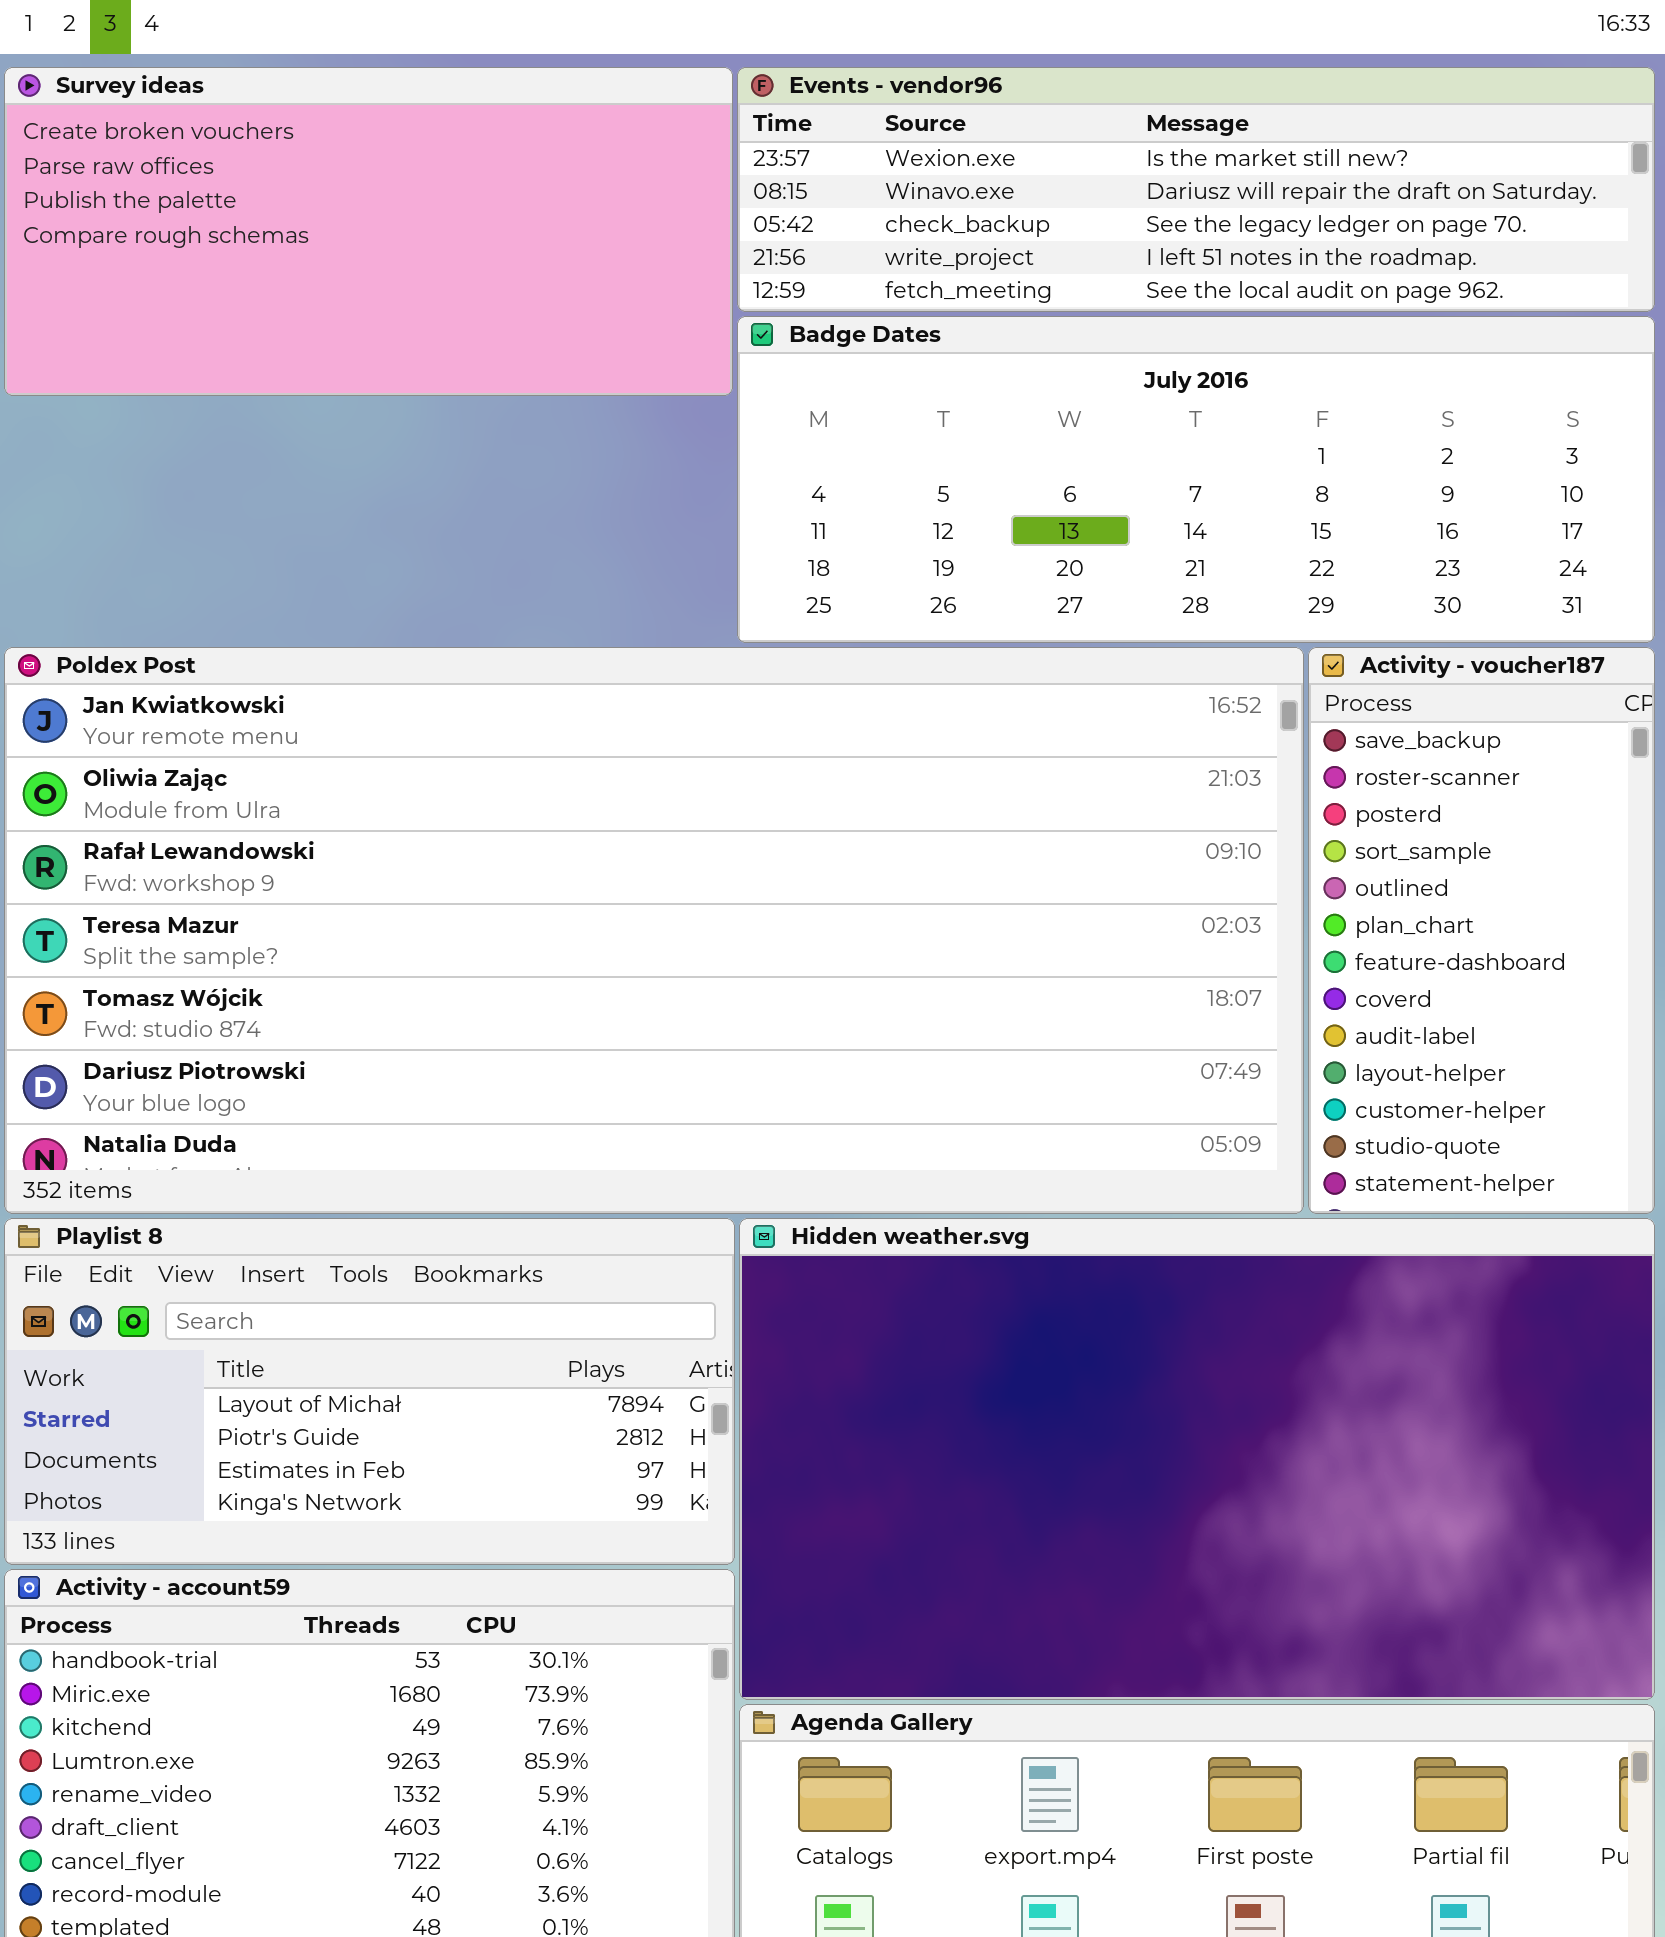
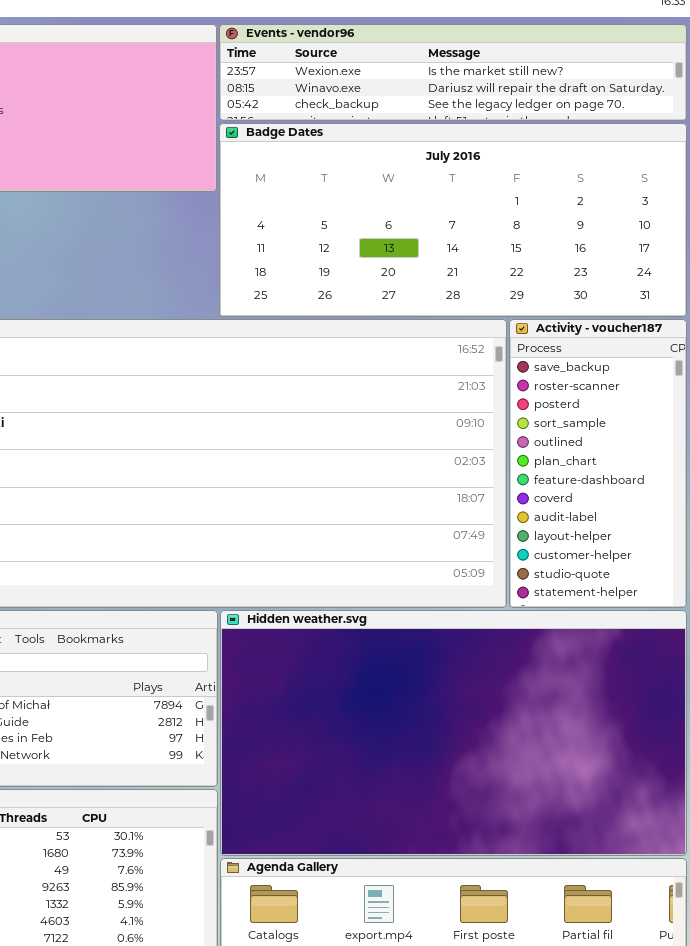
Events - vendor96: [737,67,1655,312] -> [219,24,687,121], resized
Badge Dates: [737,316,1655,643] -> [219,123,687,317], resized

